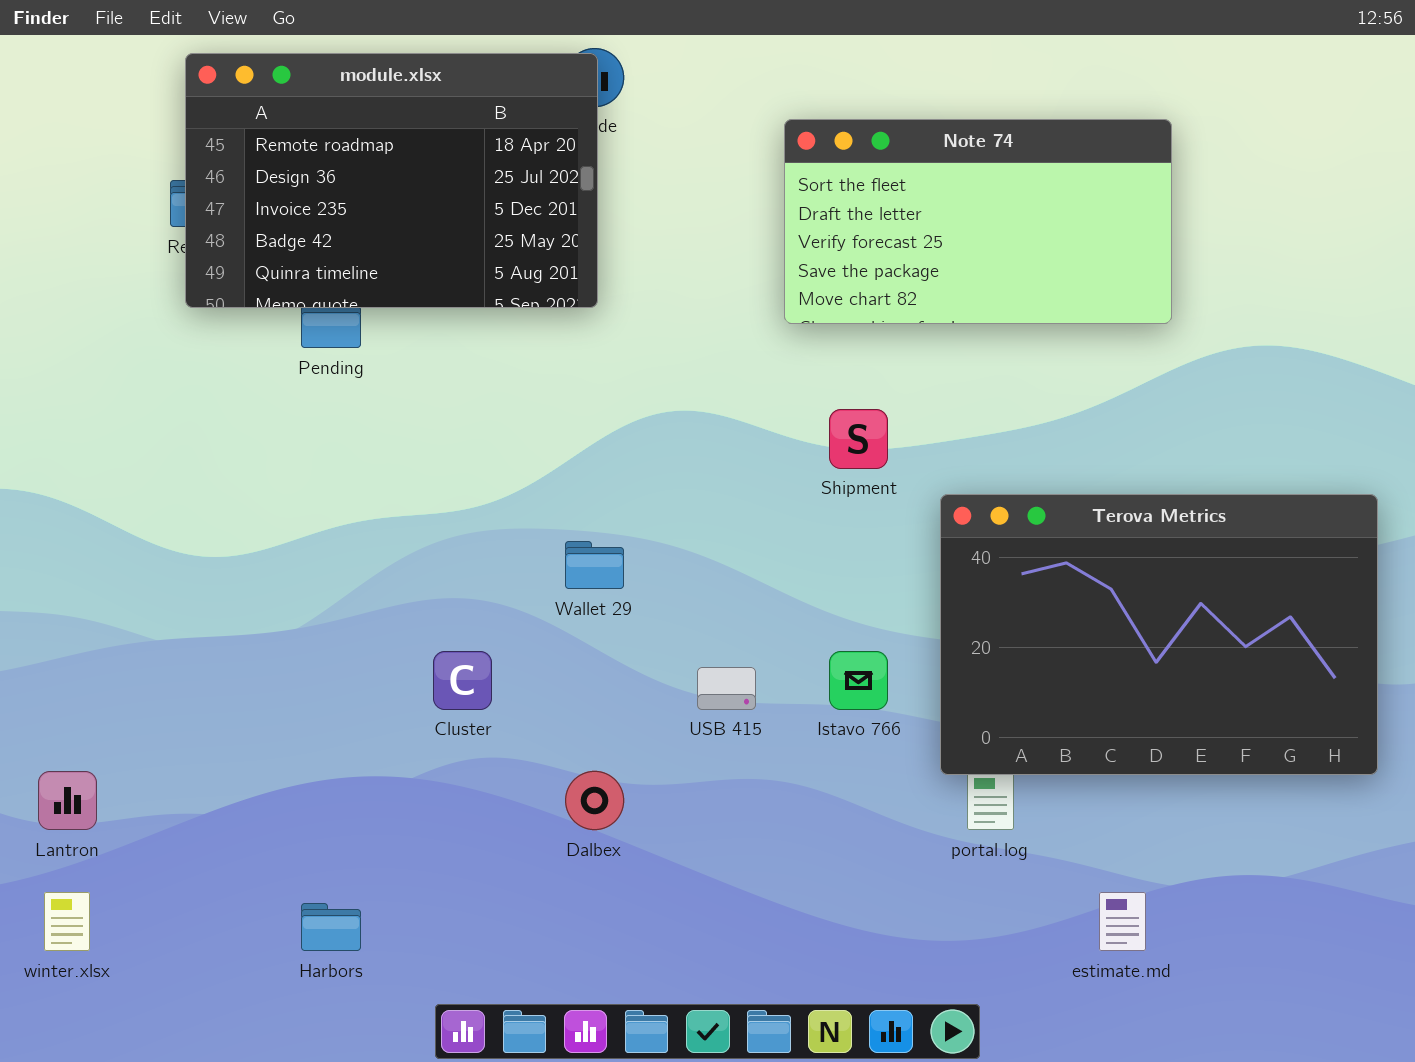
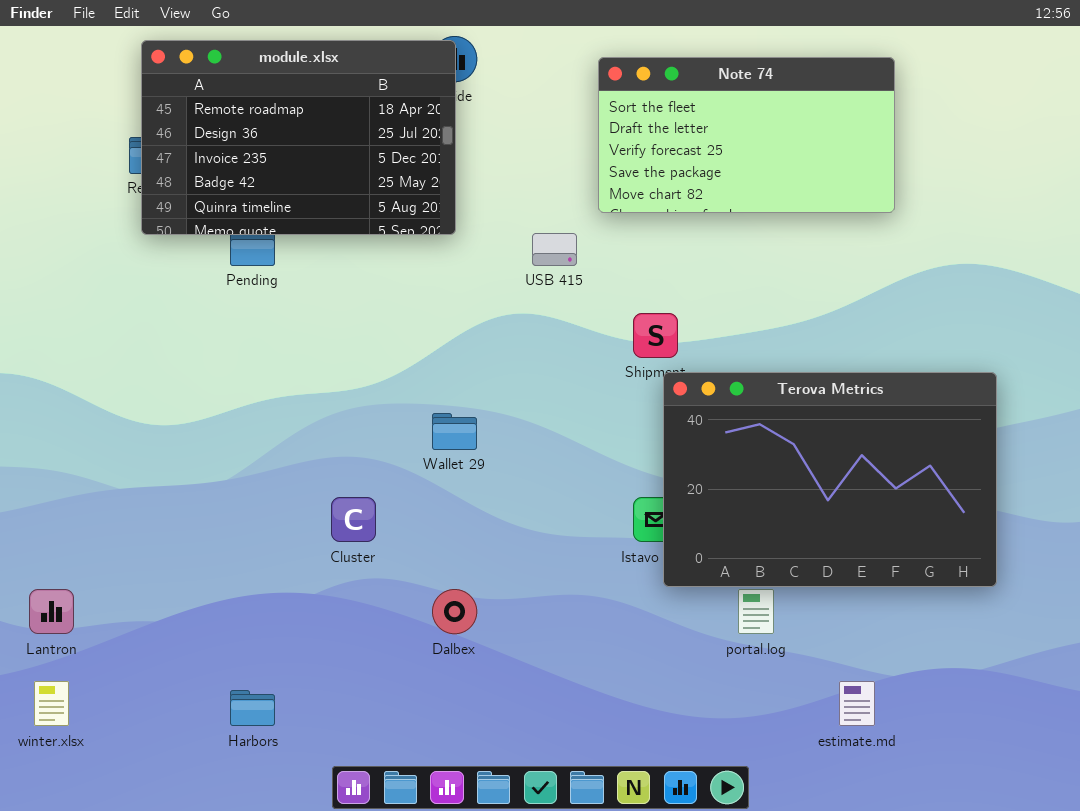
Note 74: [784,119,1172,324] -> [598,57,895,213], moved
Terova Metrics: [940,494,1378,775] -> [663,372,997,587], moved
USB 415: [697,667,756,710] -> [532,233,577,266], moved

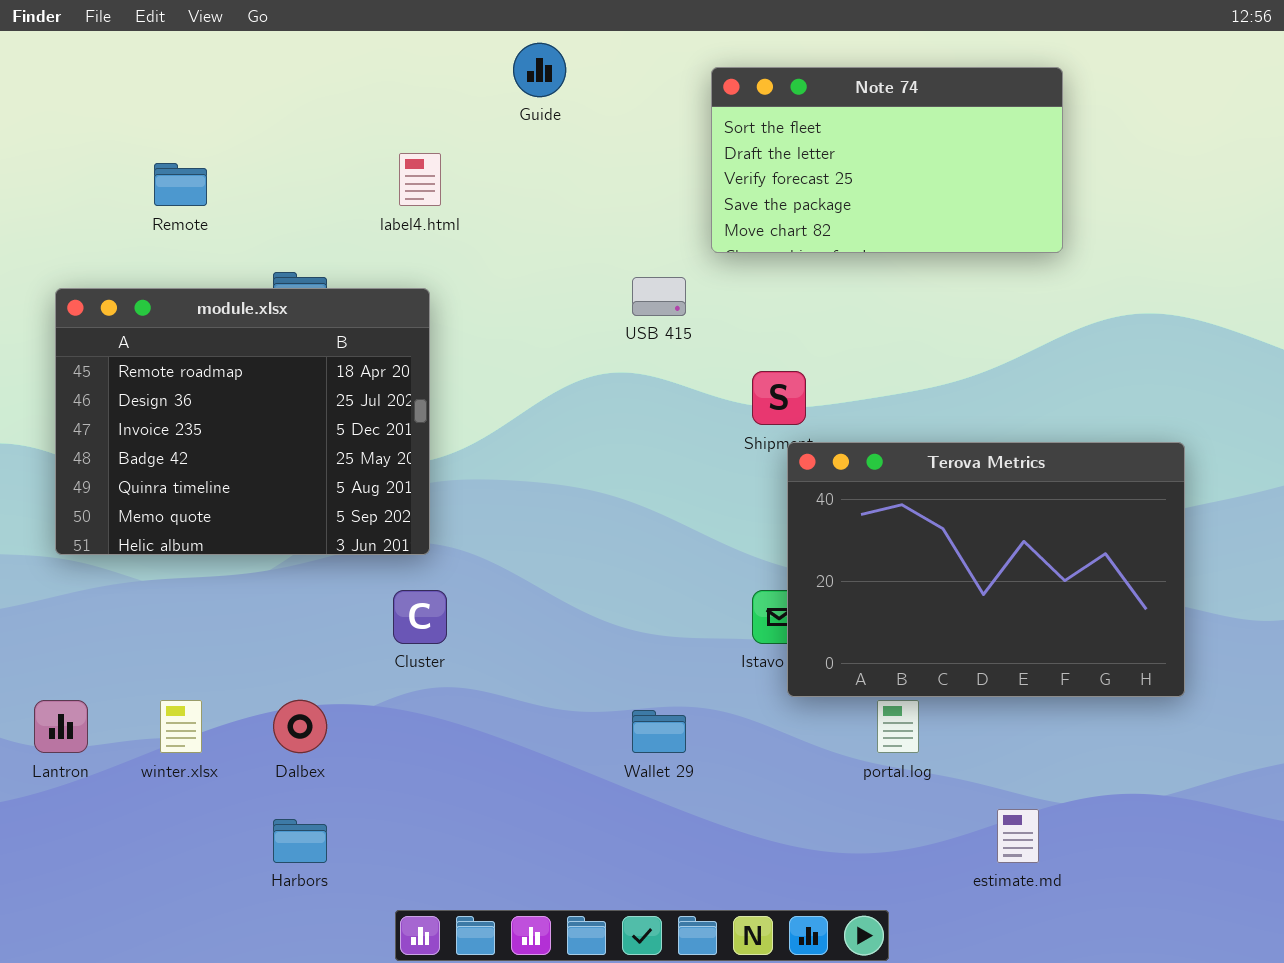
module.xlsx: [141,40,456,235] -> [55,288,430,555], moved, resized
Wallet 29: [432,413,477,450] -> [632,710,686,753], moved
Dalbex: [432,589,477,634] -> [273,700,327,753], moved
winter.xlsx: [34,681,69,726] -> [160,700,202,753], moved

